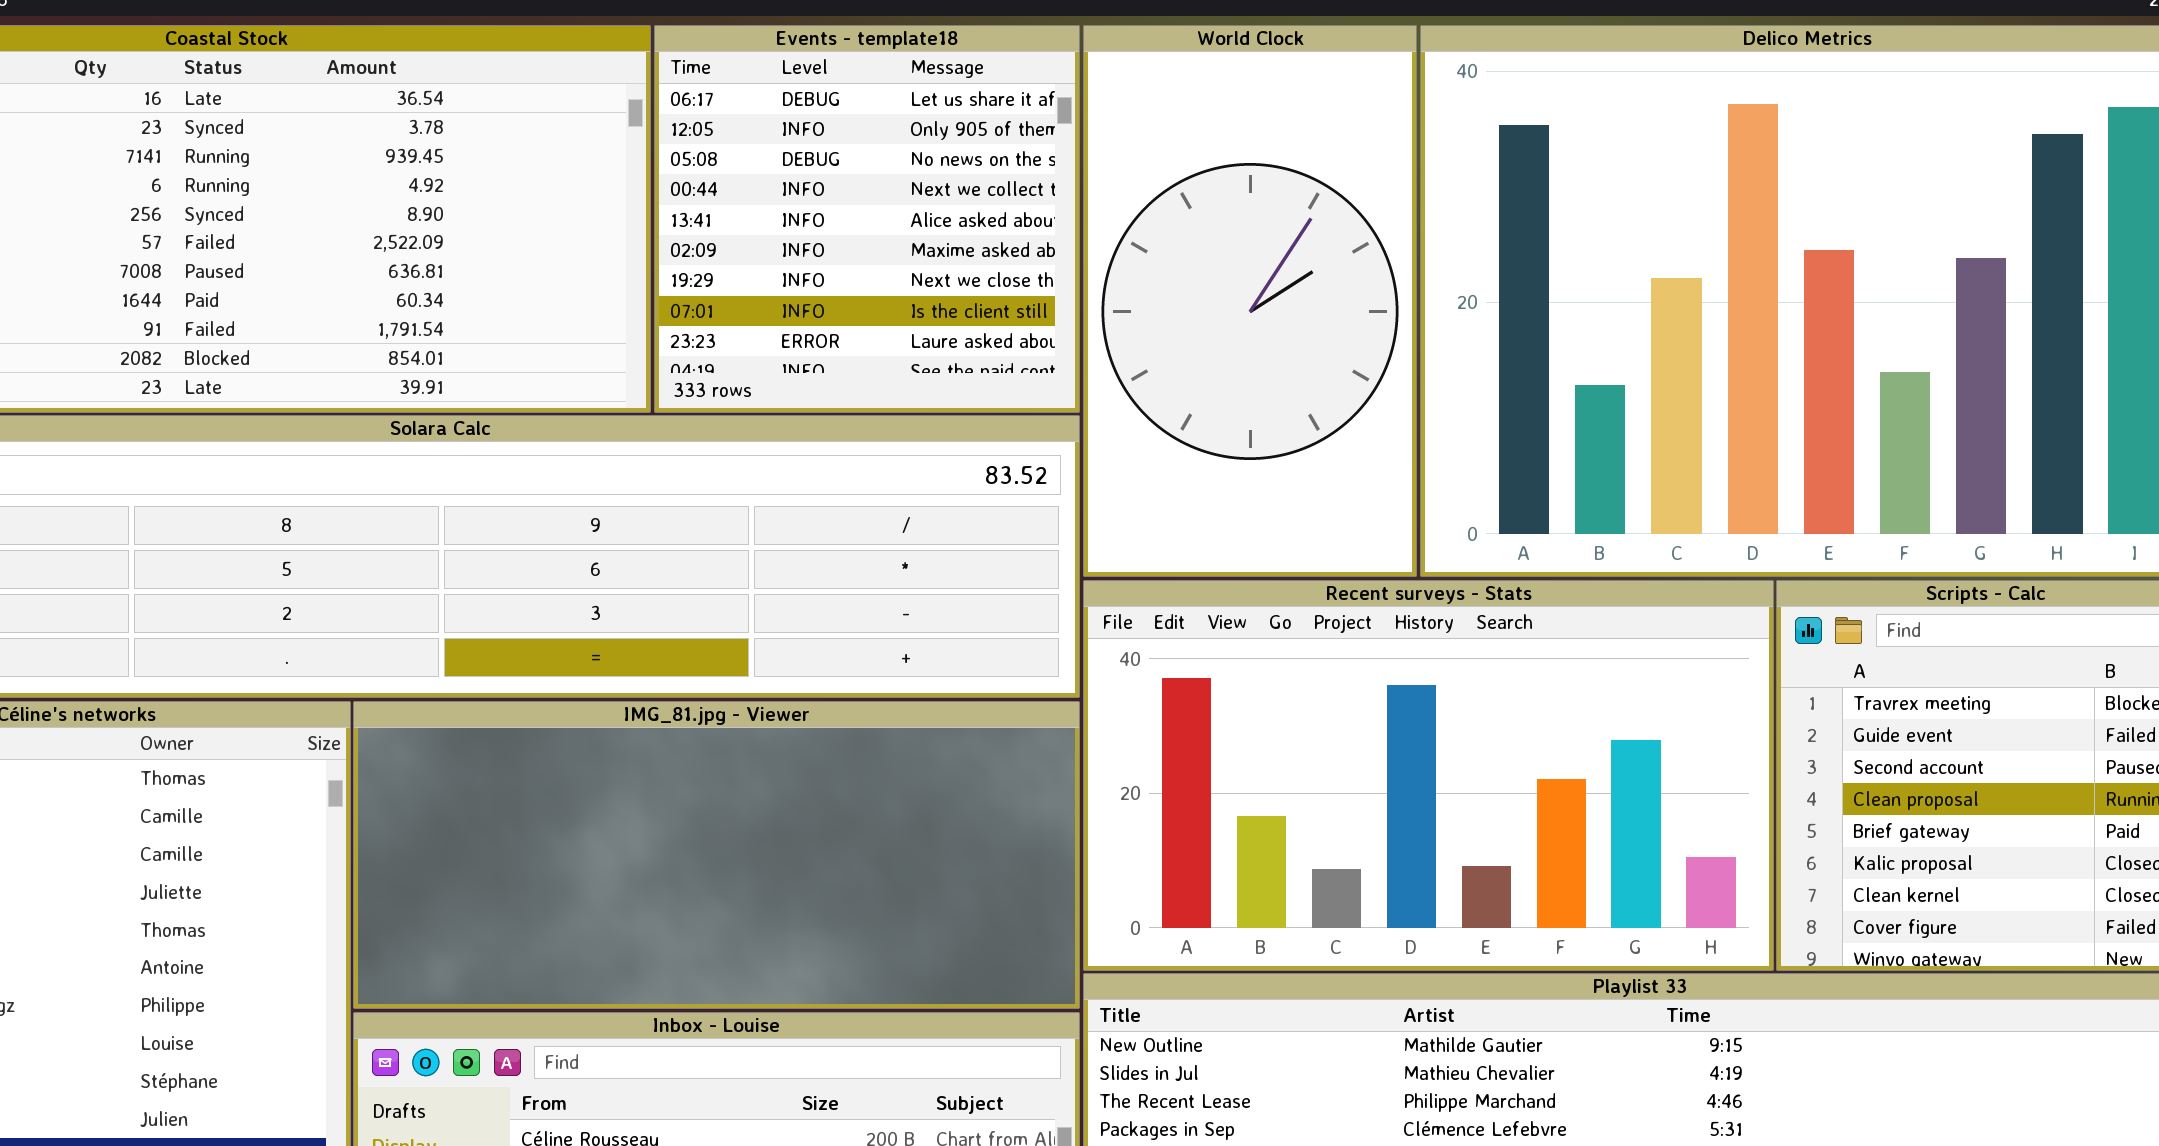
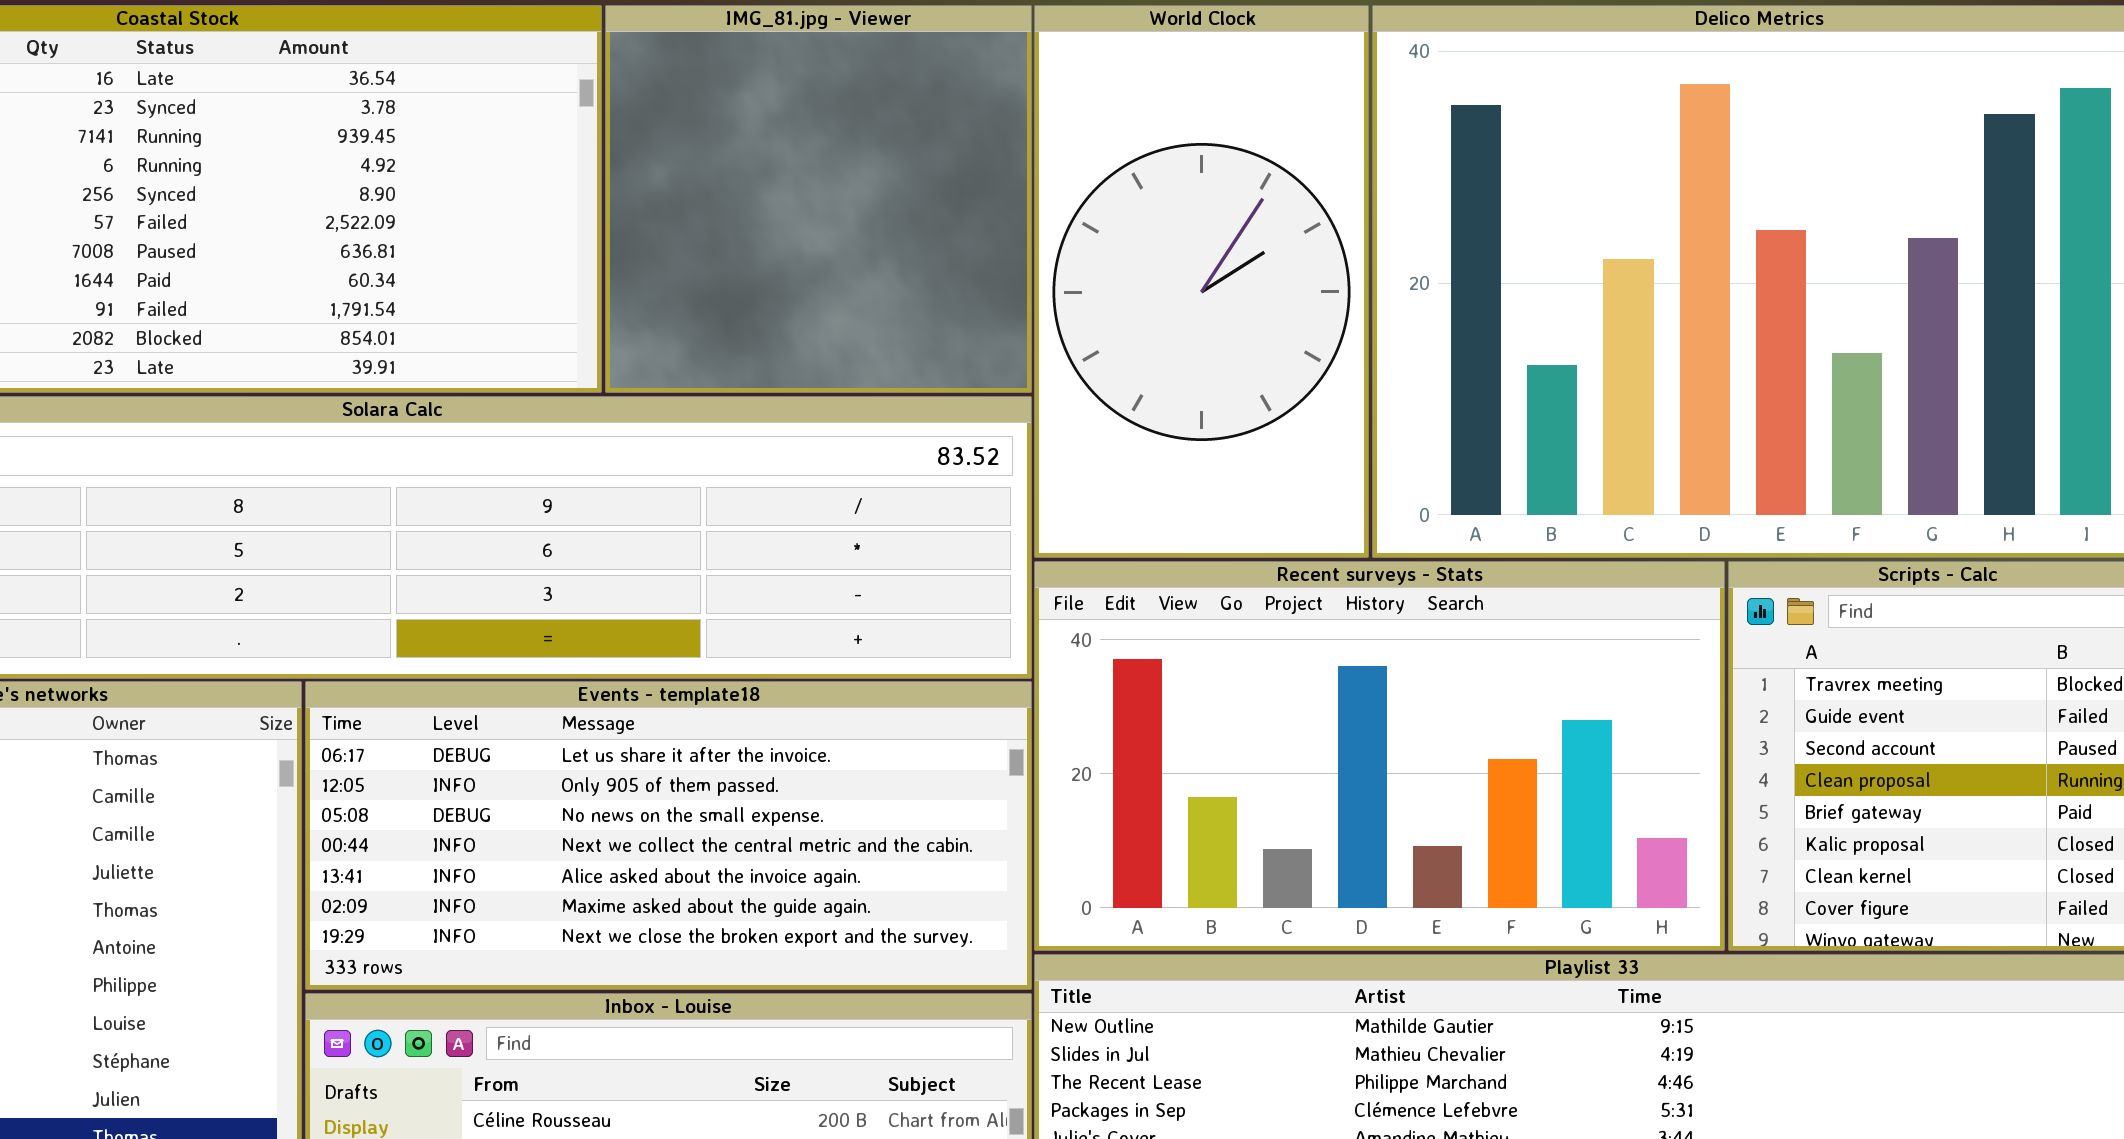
Events - template18: [654,25,1080,413] -> [305,681,1032,990], moved, resized
IMG_81.jpg - Viewer: [353,701,1080,1009] -> [605,5,1032,393], moved, resized

